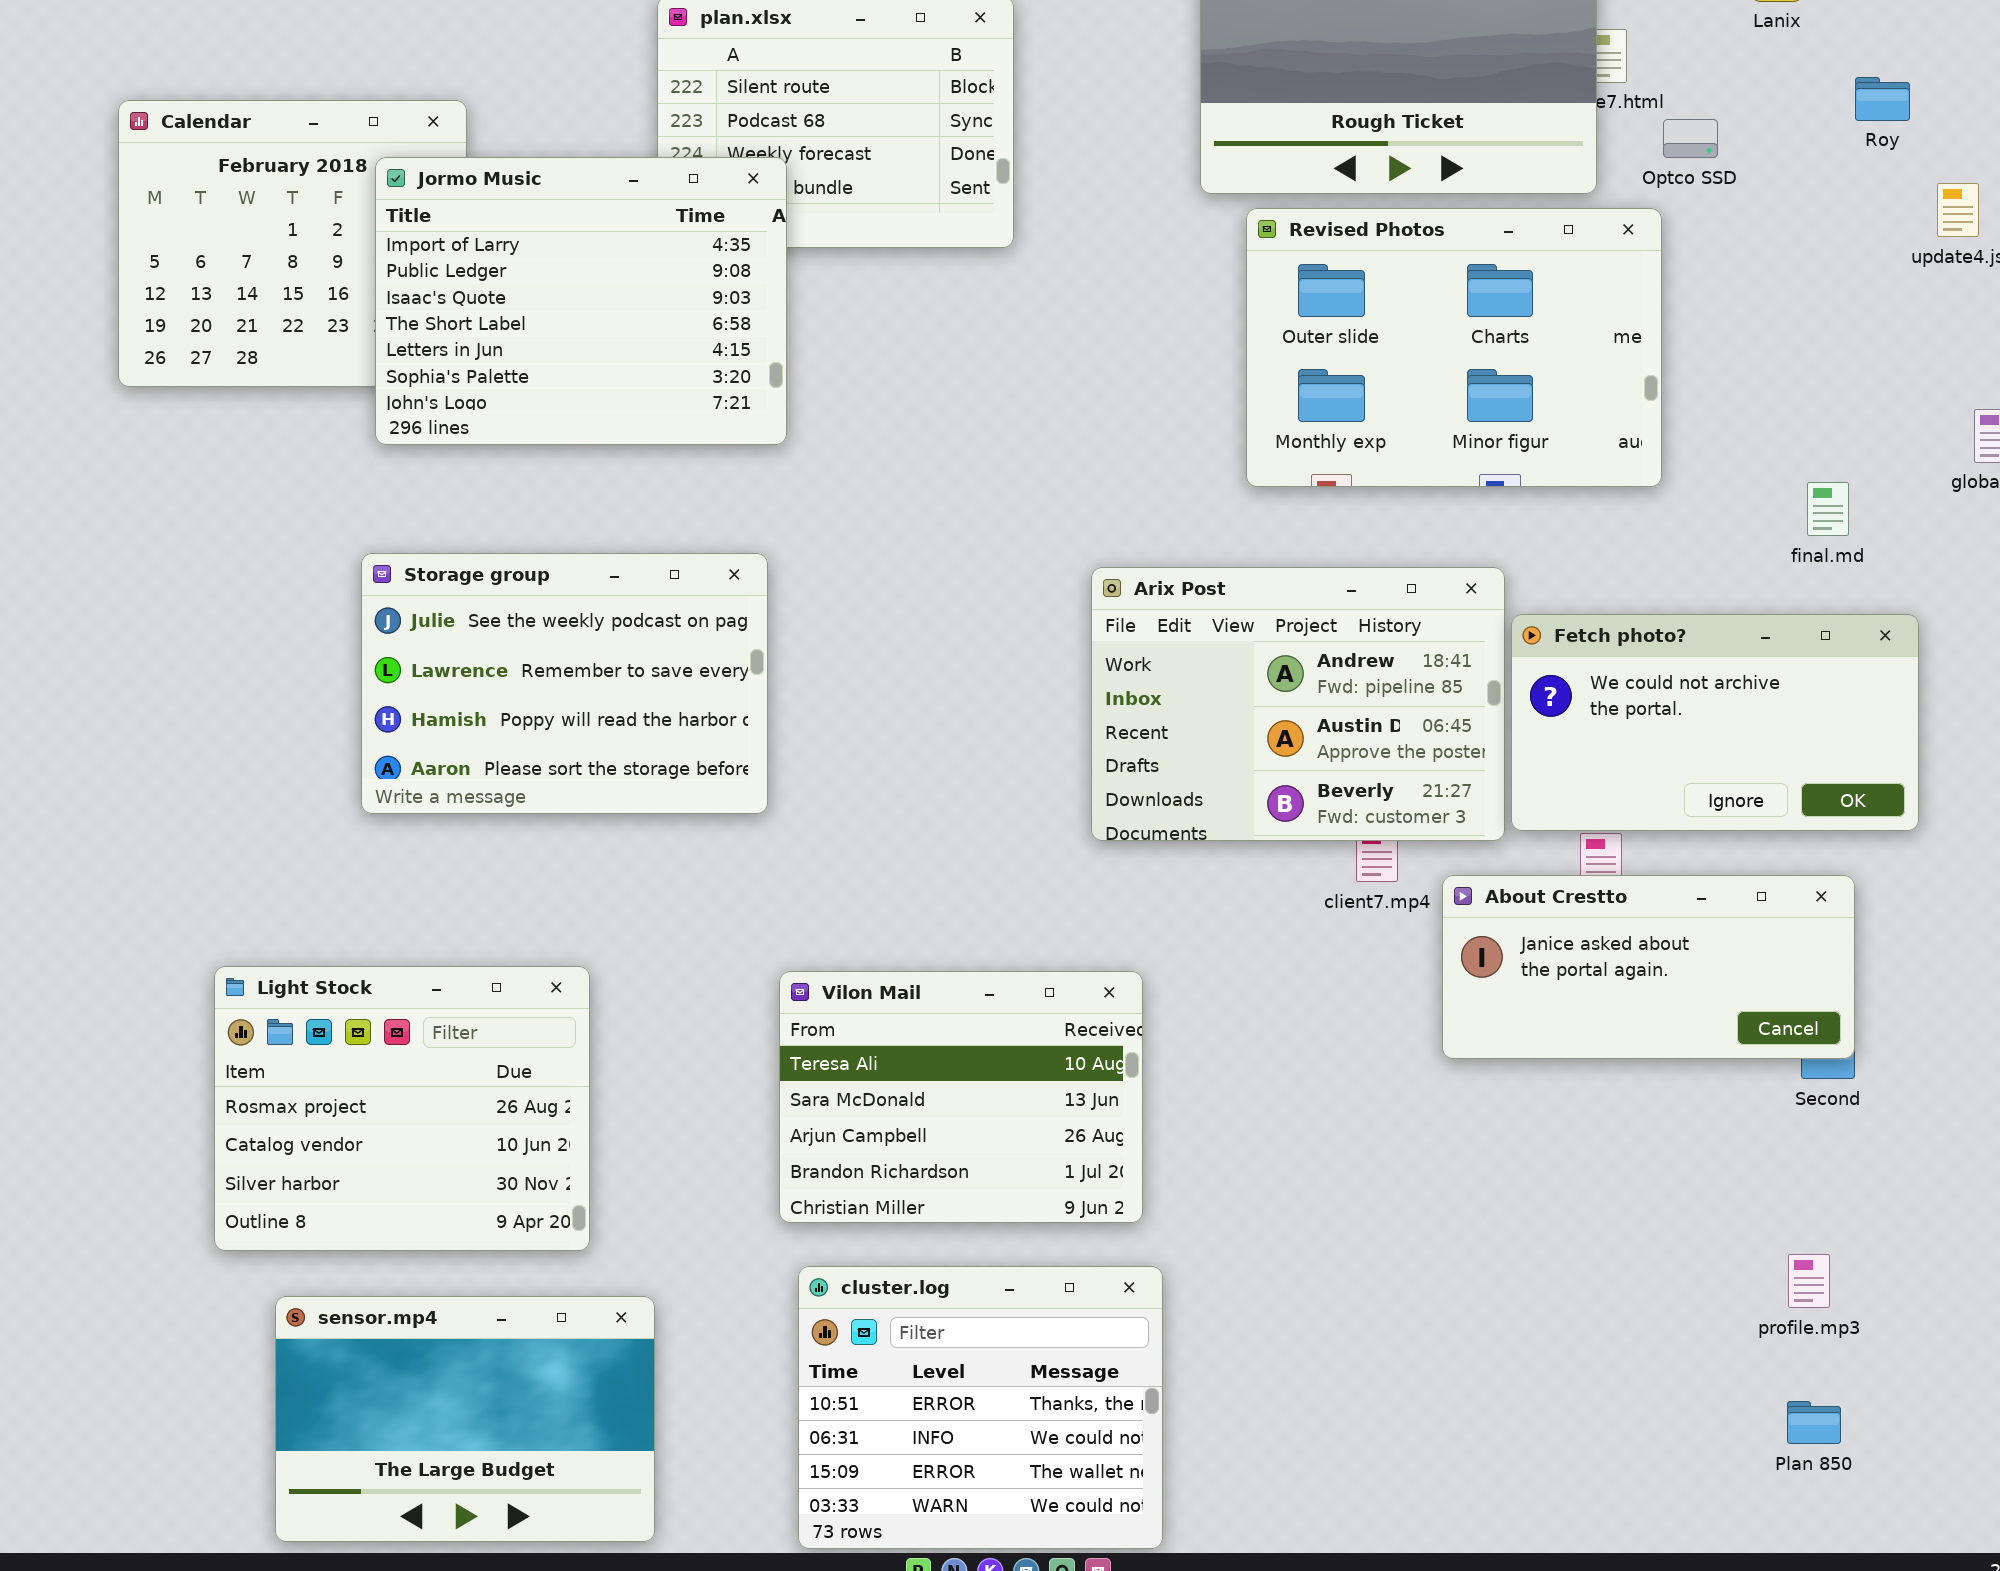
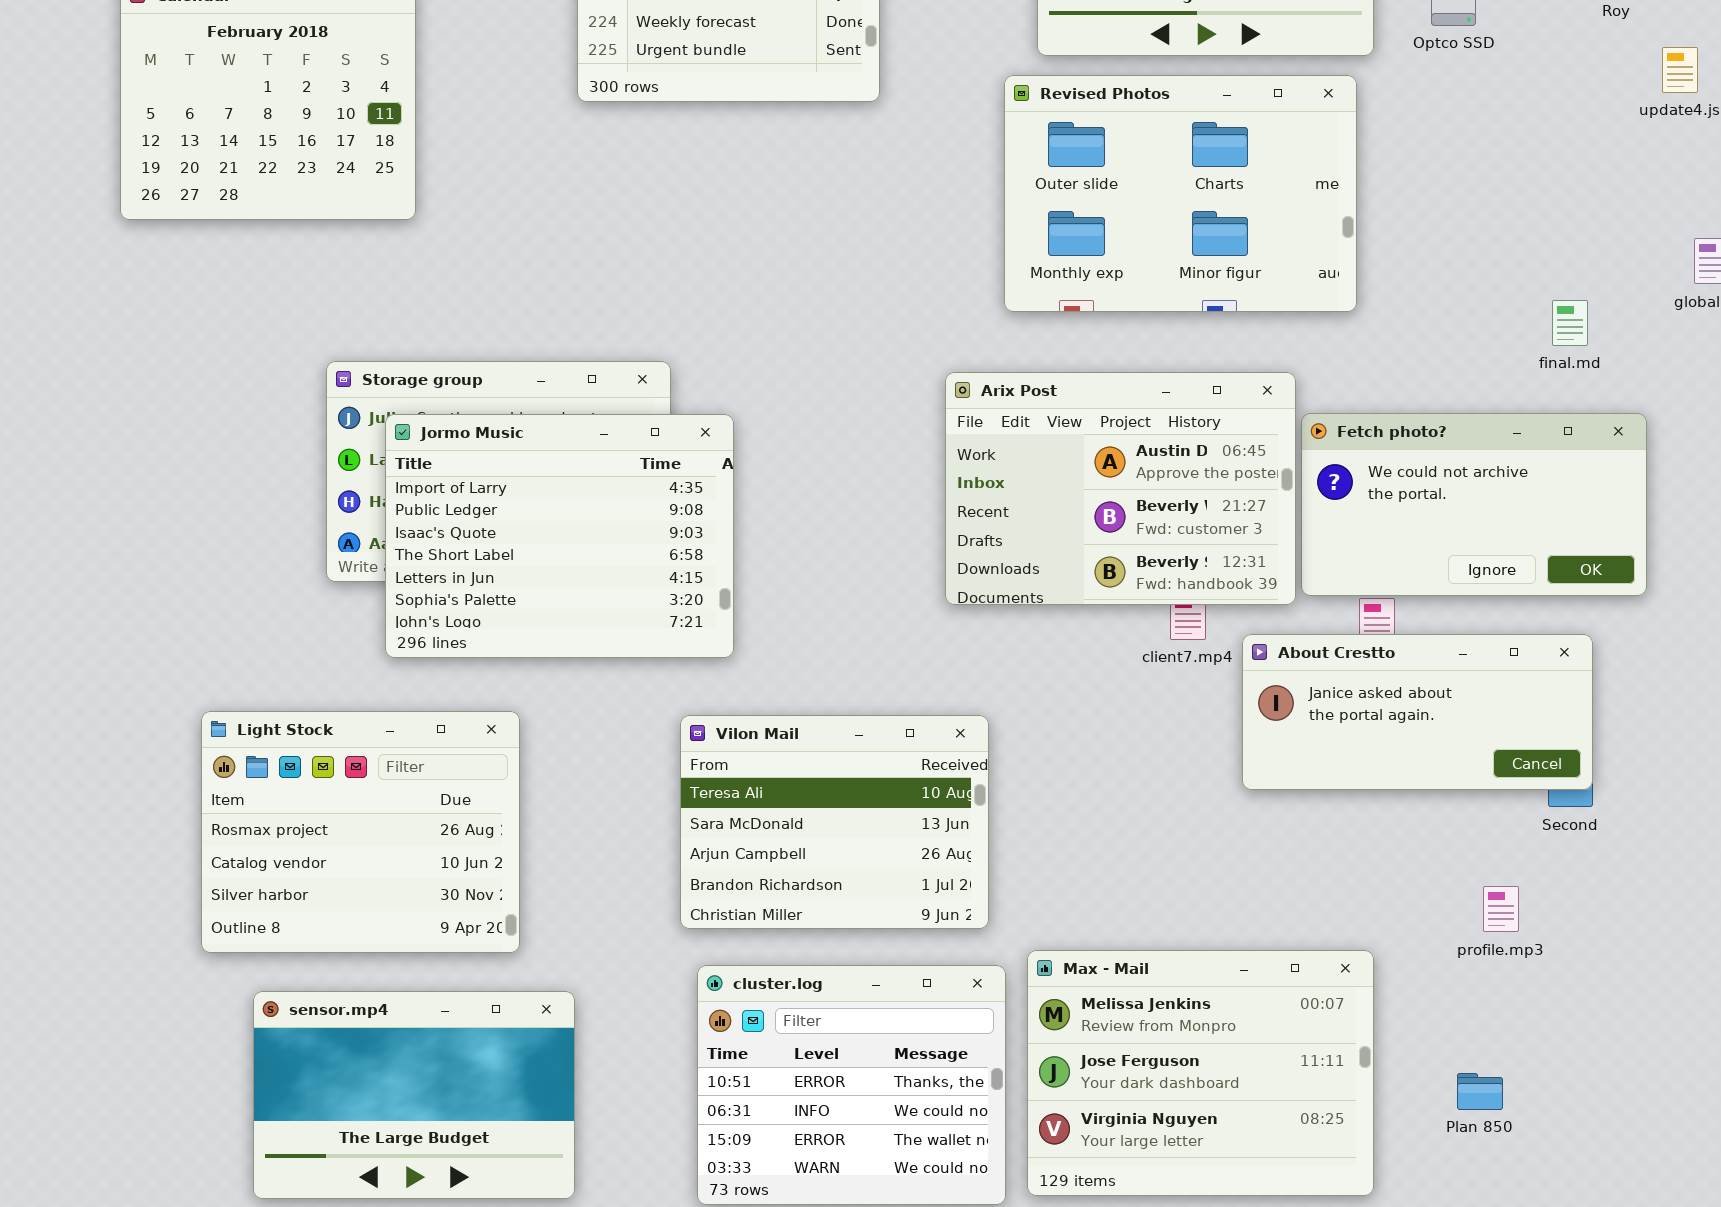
Jormo Music: [375,157,787,445] -> [385,414,734,658], moved
Revised Photos: [1246,208,1662,487] -> [1004,75,1357,312], moved
Arix Post: [1091,567,1505,841] -> [945,372,1296,605], scrolled down 1 row
Max - Mail: none -> [1027,950,1374,1196], opened
profile.mp3: [1788,1254,1830,1308] -> [1483,886,1519,932], moved
Plan 850: [1787,1401,1841,1444] -> [1457,1073,1503,1110], moved

